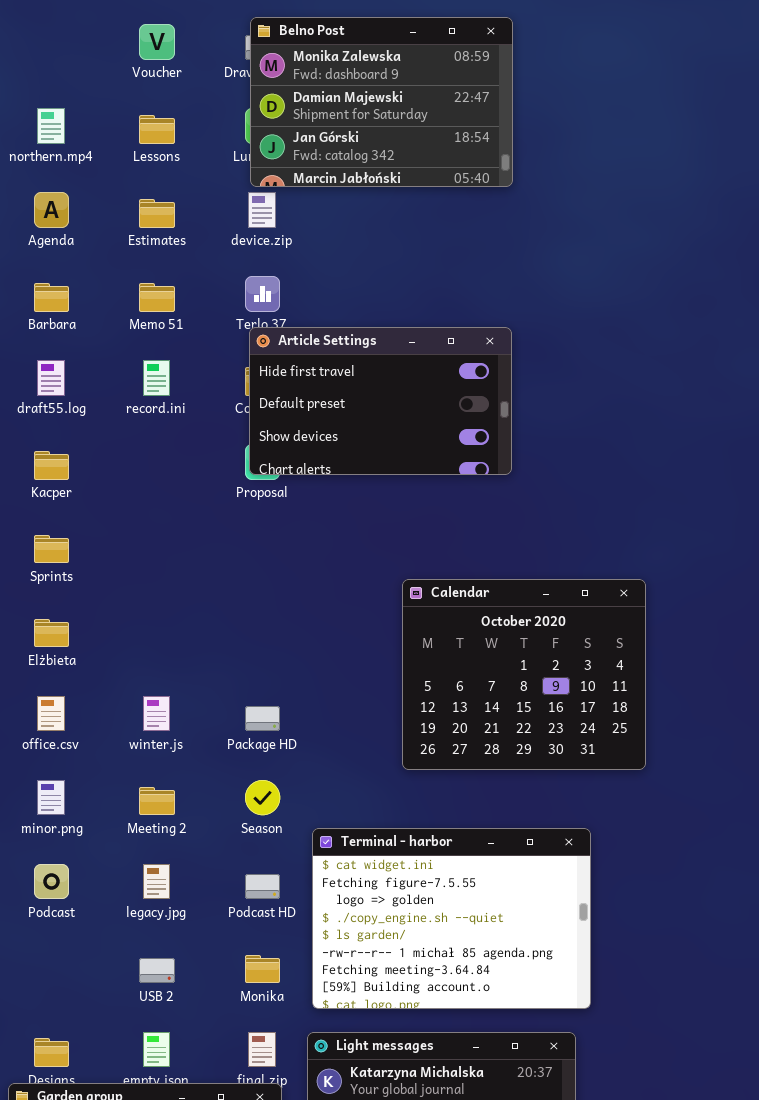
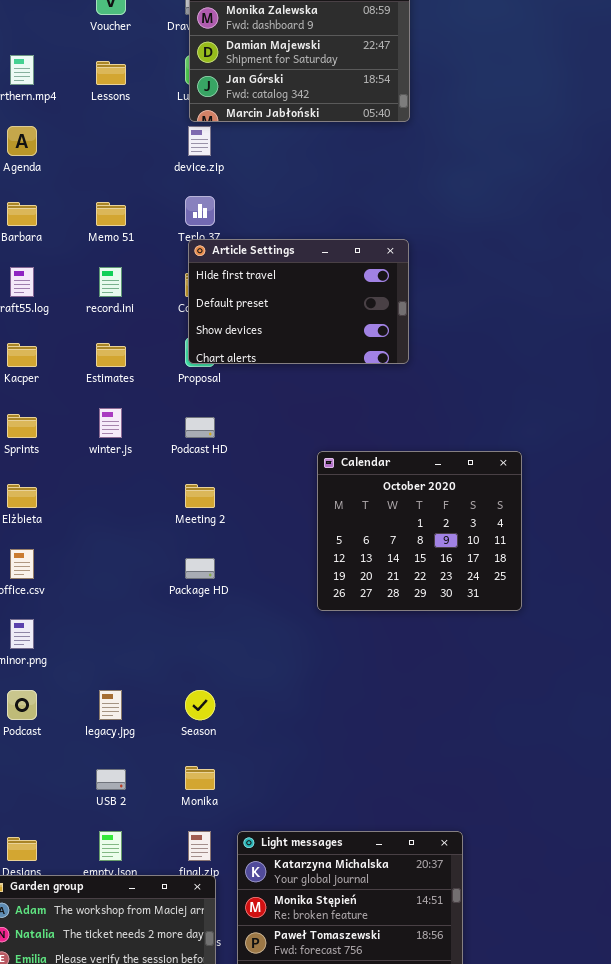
Estimates: [139,199,175,228] -> [96,343,126,367], moved
winter.js: [143,696,170,731] -> [99,408,122,438], moved
Season: [245,780,280,815] -> [185,690,215,720], moved
Meeting 2: [139,787,175,815] -> [185,484,215,508], moved
Terminal - harbor: [312,828,591,1009] -> none, closed
Podcast HD: [245,874,280,899] -> [185,417,215,438], moved

